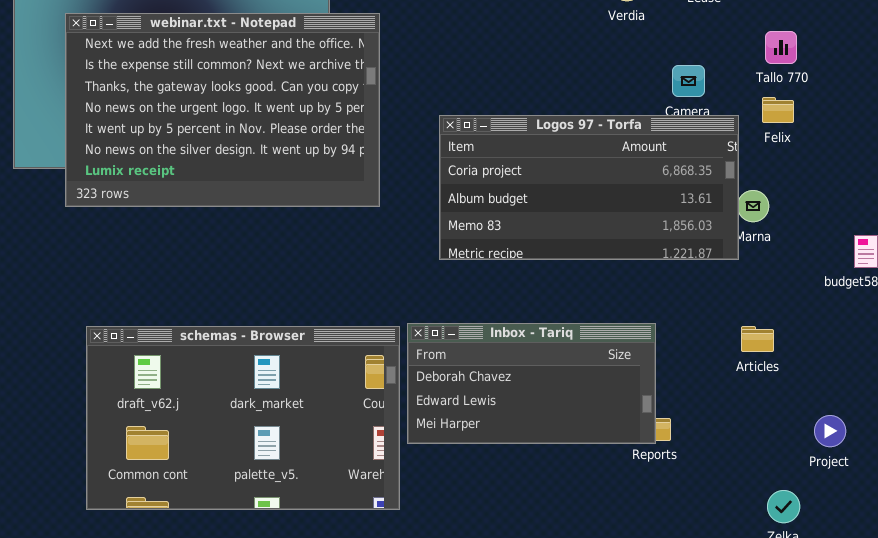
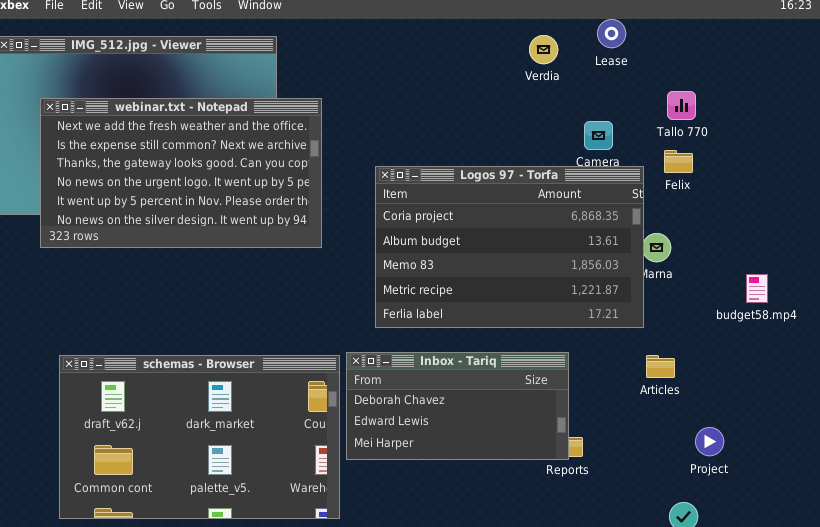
webinar.txt - Notepad: [65,13,380,207] -> [40,98,322,248], resized
Logos 97 - Torfa: [439,115,739,260] -> [375,166,644,328], resized
Project: [814,415,846,447] -> [695,427,724,456], moved

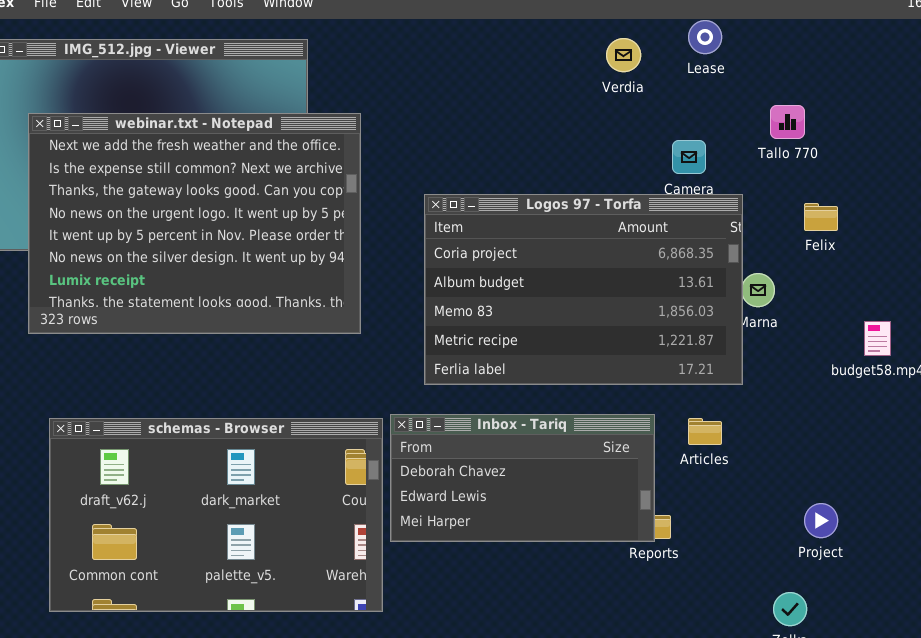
webinar.txt - Notepad: [40,98,322,248] -> [28,113,361,334], resized
Felix: [664,150,693,173] -> [804,203,838,231], moved
Articles: [646,355,675,378] -> [688,418,722,445], moved

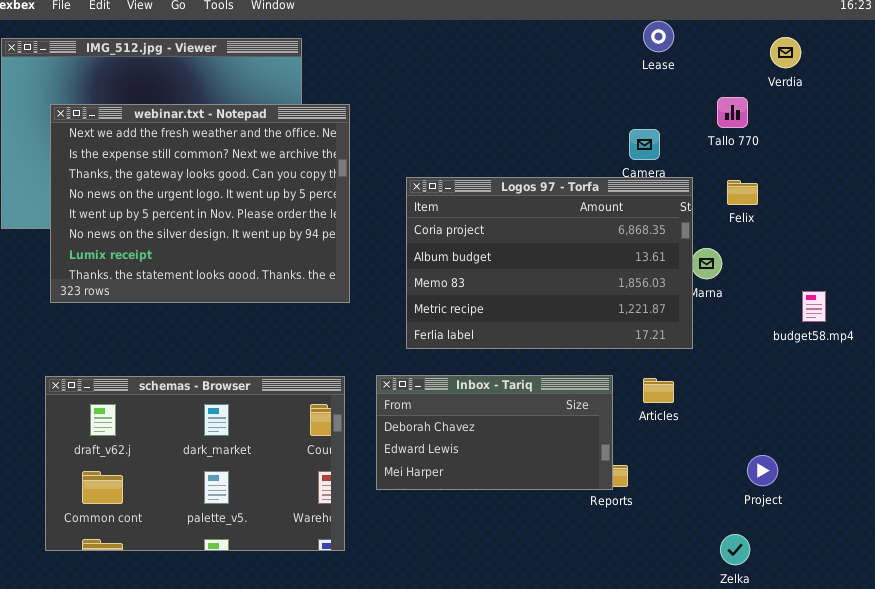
Verdia: [606,38,641,72] -> [770,37,801,68], moved
Felix: [804,203,838,231] -> [727,180,758,205], moved
schemas - Browser: [49,418,383,612] -> [45,376,345,551], moved

